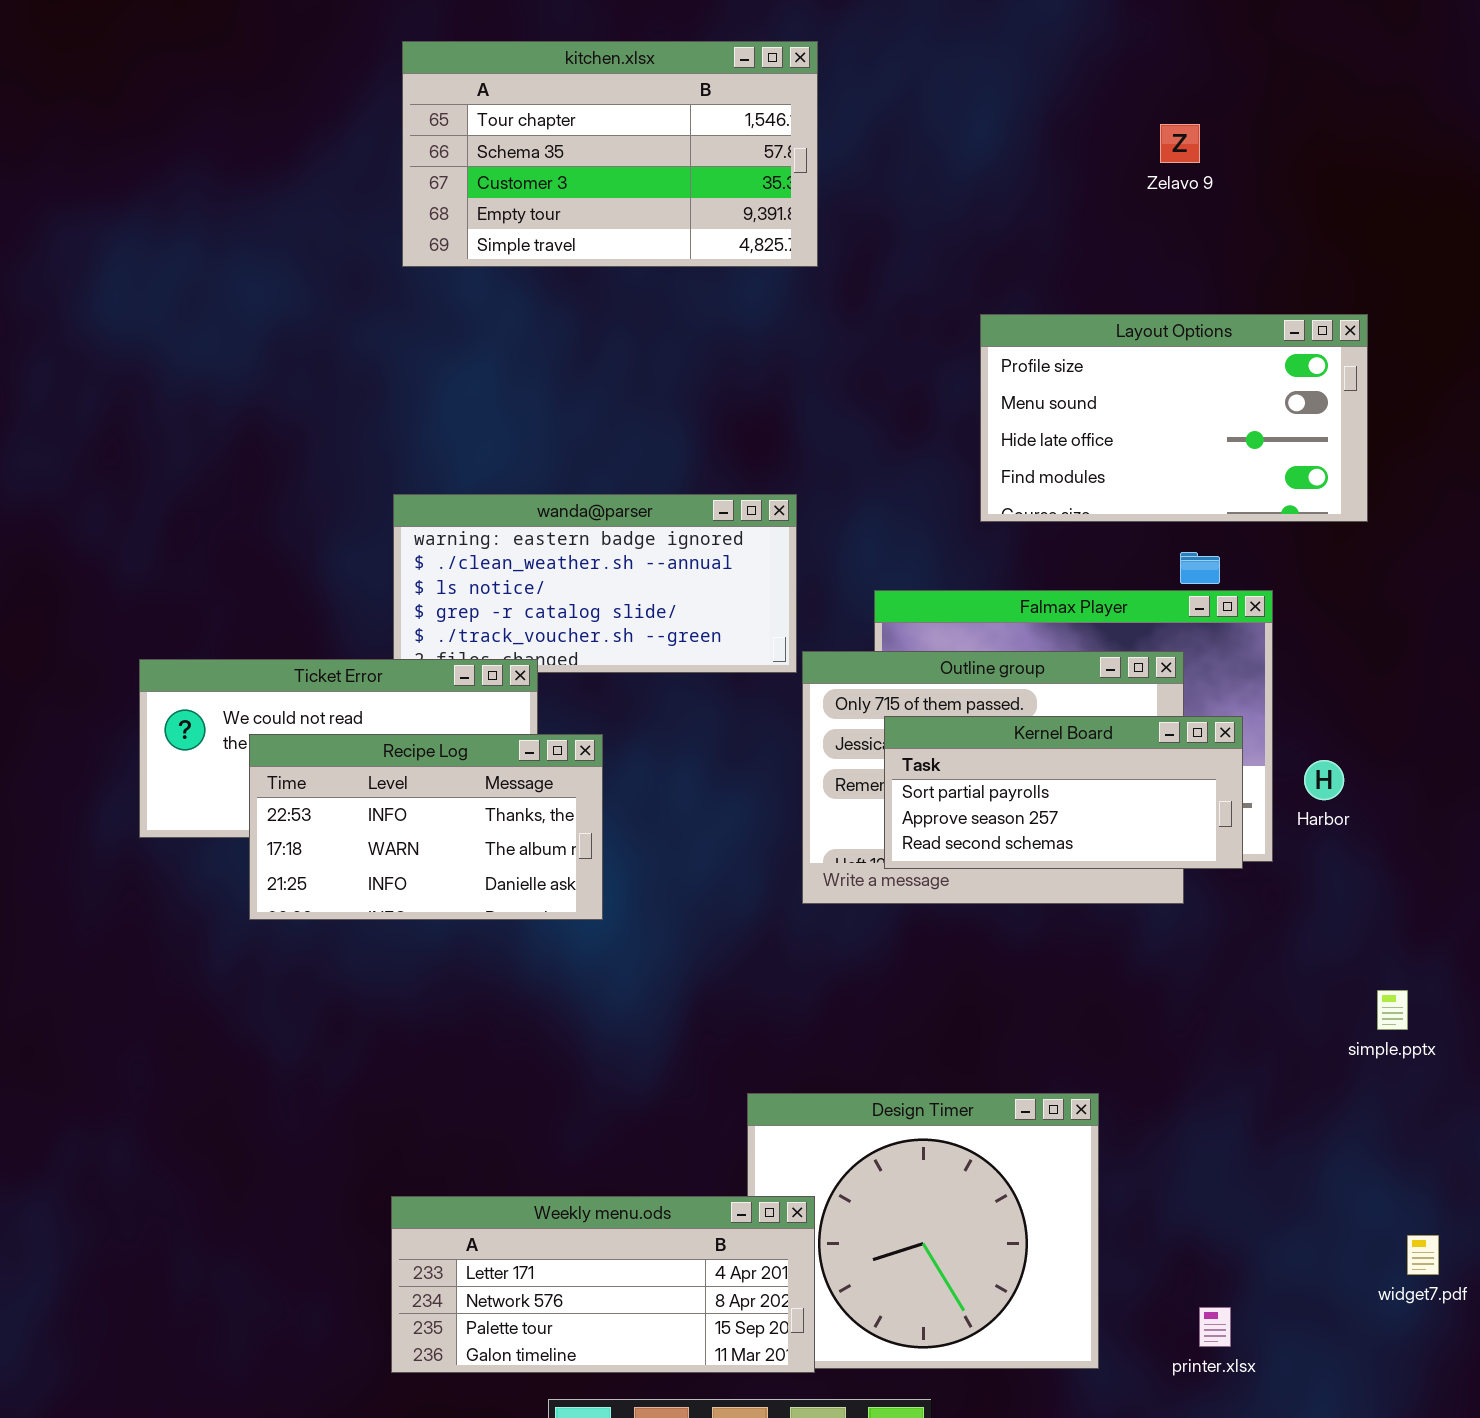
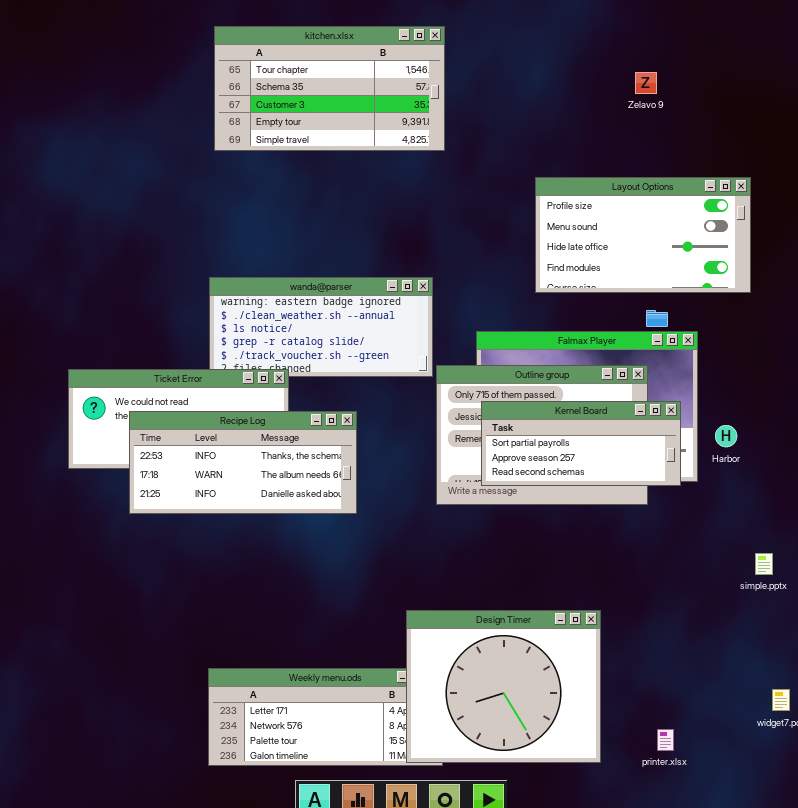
Recipe Log: [249,734,603,920] -> [129,411,357,514], resized
Design Timer: [747,1093,1099,1369] -> [406,610,601,763], raised

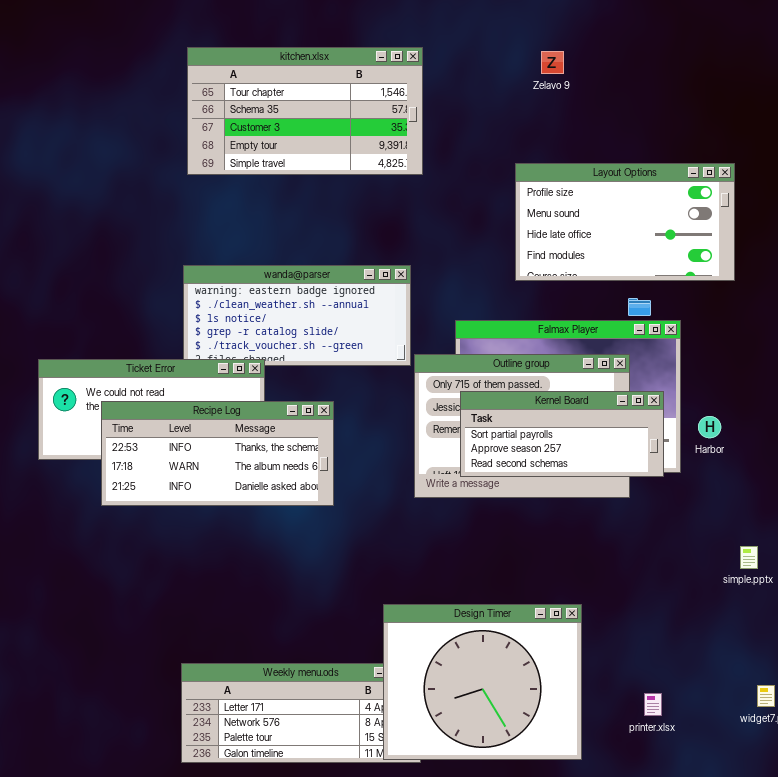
kitchen.xlsx: [214,26,445,151] -> [187,47,423,175], moved
Zelavo 9: [635,72,657,94] -> [541,51,564,74], moved
printer.xlsx: [657,729,674,751] -> [644,693,662,716], moved

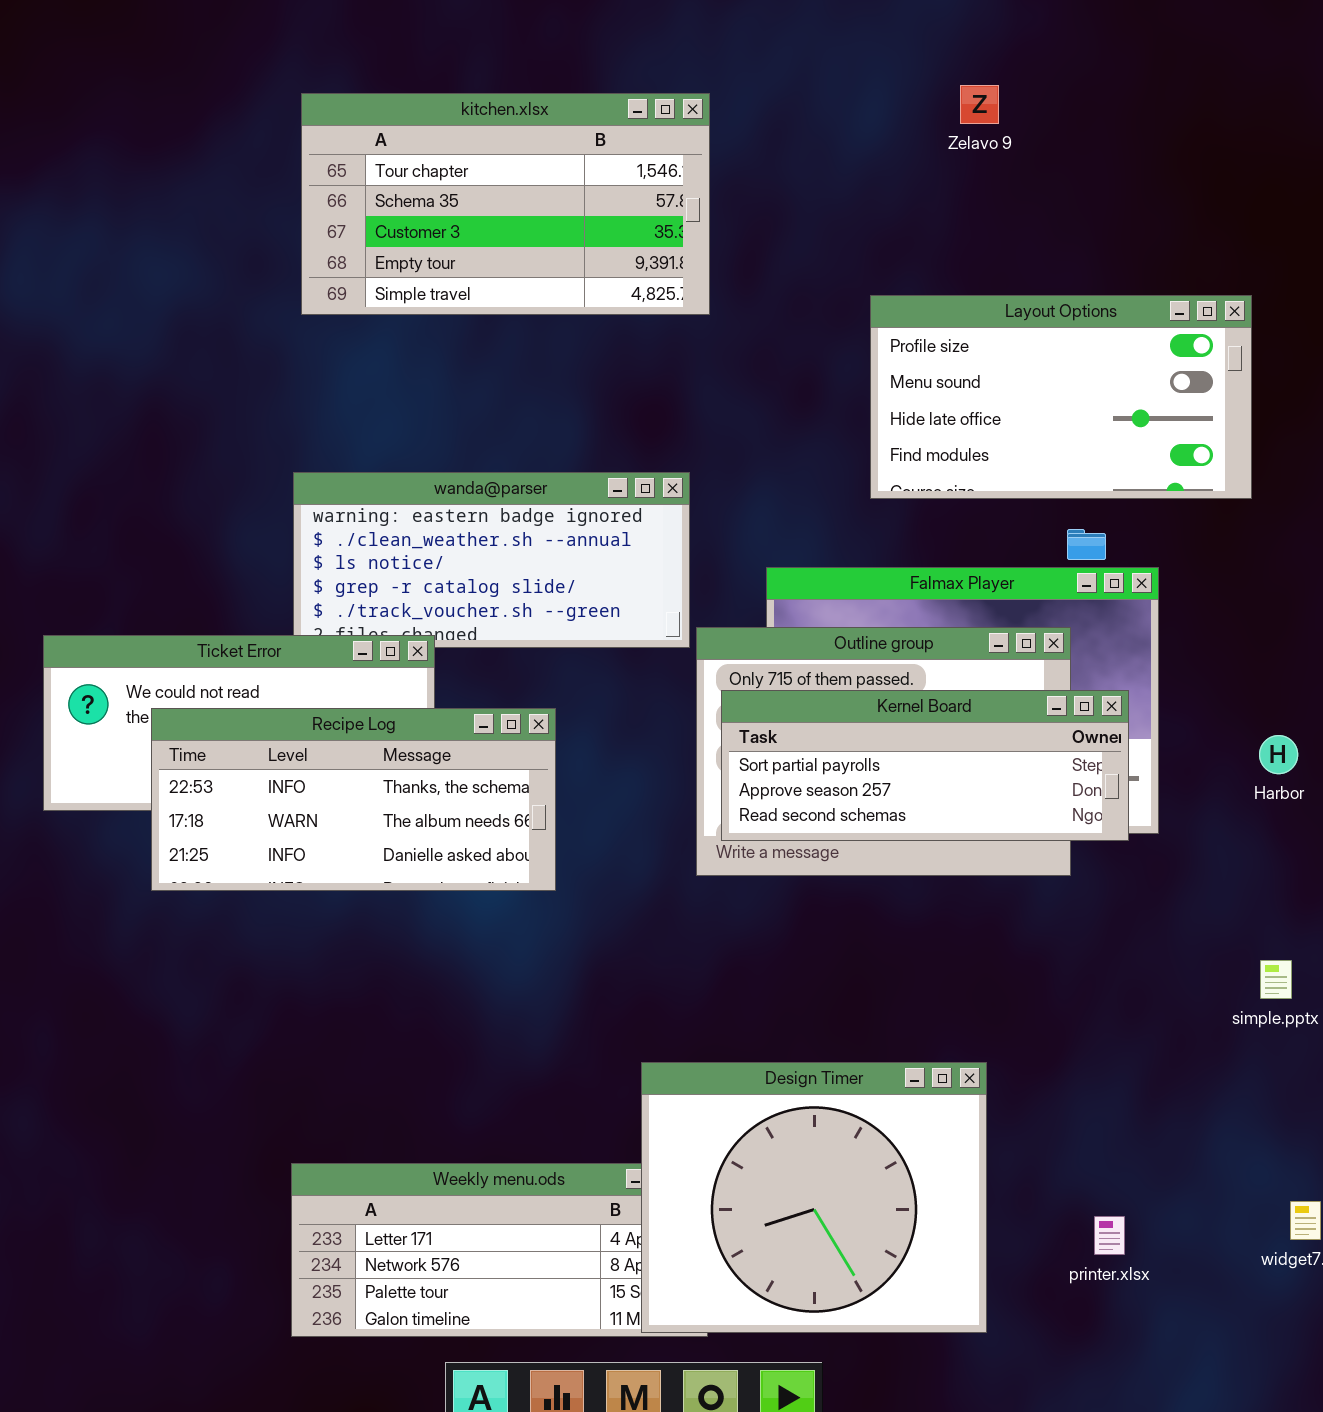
Zelavo 9: [541,51,564,74] -> [960,85,999,124], moved
Kernel Board: [460,391,664,477] -> [721,690,1129,841], resized
Harbor: [698,416,721,438] -> [1259,735,1298,774], moved

